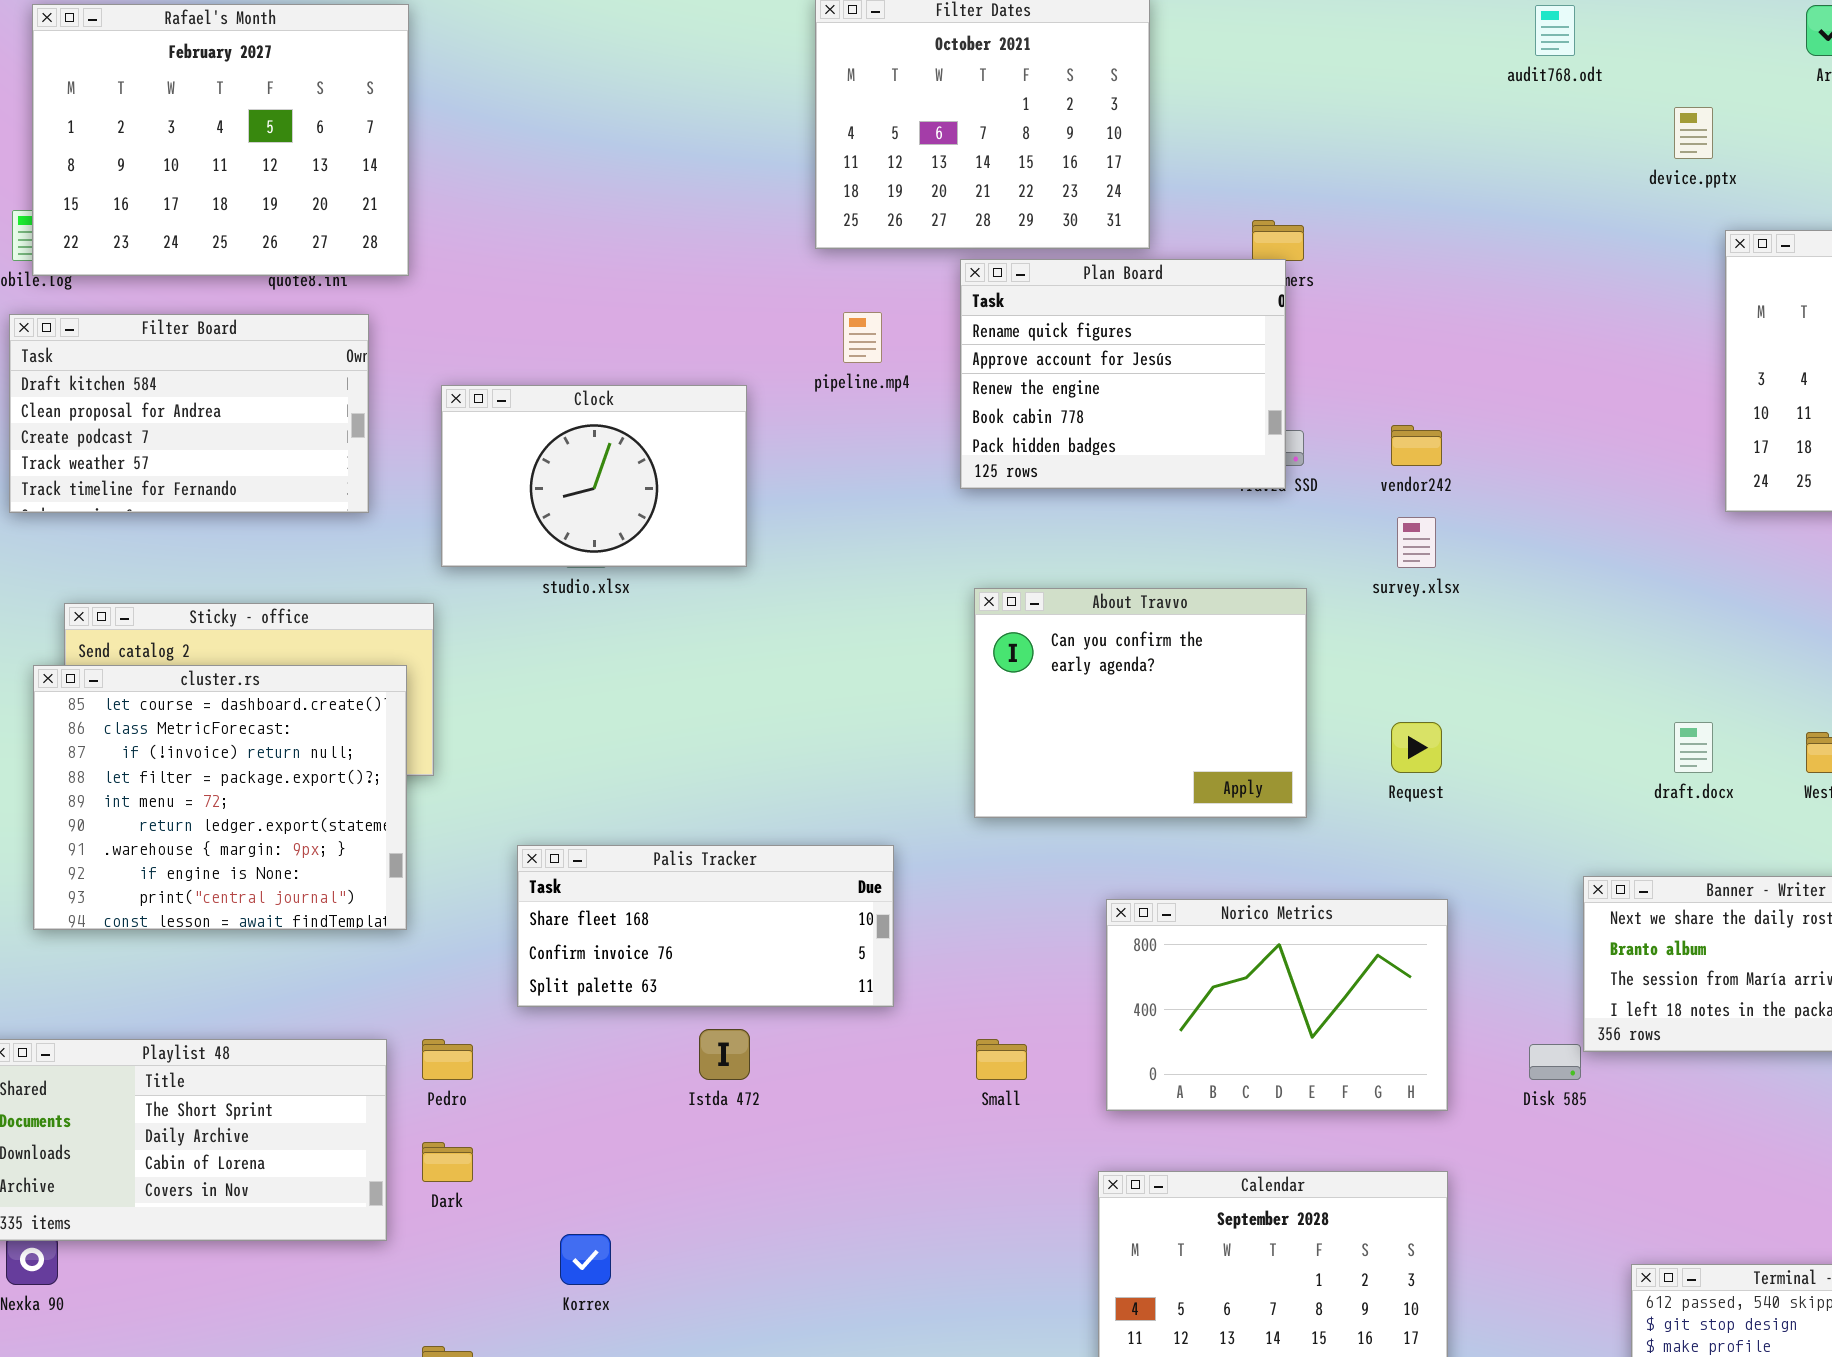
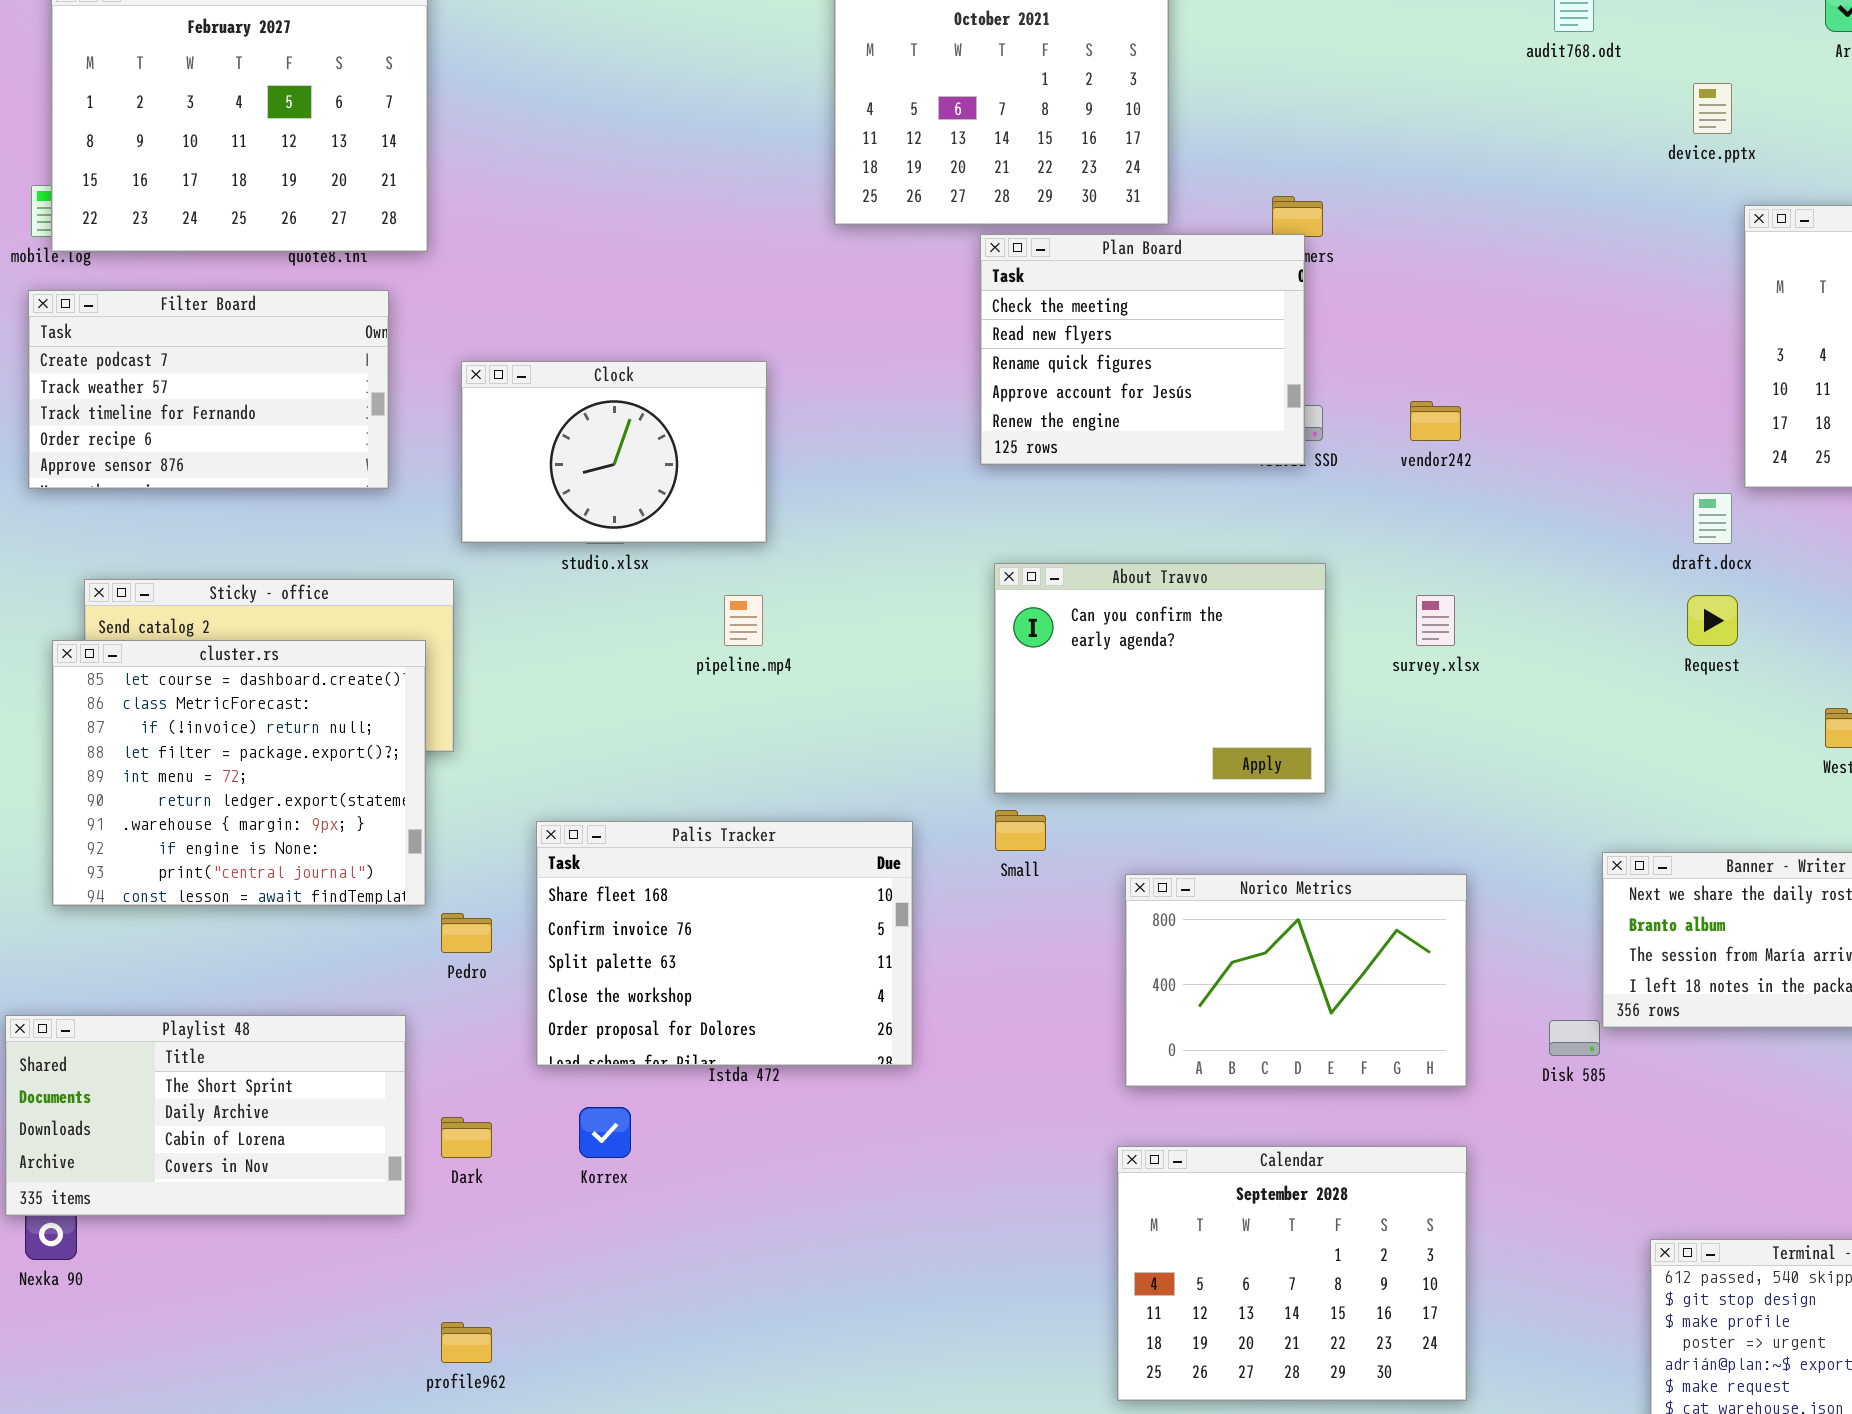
Plan Board: [960,259,1286,489] -> [980,234,1305,465], scrolled up 2 rows
pipeline.mp4: [843,312,882,363] -> [724,595,763,646], moved
Filter Board: [9,314,369,513] -> [28,290,389,489], scrolled down 2 rows
survey.xlsx: [1397,517,1436,568] -> [1416,595,1455,646], moved
Request: [1391,722,1442,773] -> [1687,595,1738,646], moved
draft.docx: [1674,722,1713,773] -> [1693,493,1732,544], moved
Palis Tracker: [517,845,894,1007] -> [536,821,913,1066], resized
Pedro: [422,1039,473,1080] -> [441,913,492,953], moved
Small: [976,1039,1027,1080] -> [995,810,1046,851], moved
Korrex: [560,1234,611,1285] -> [579,1107,631,1158], moved

